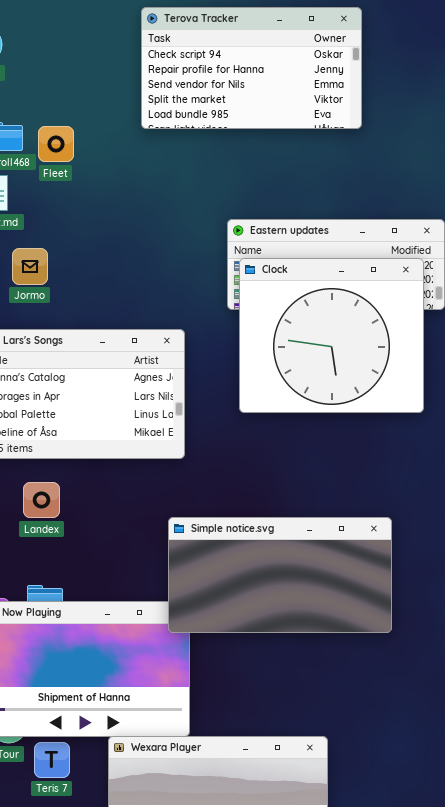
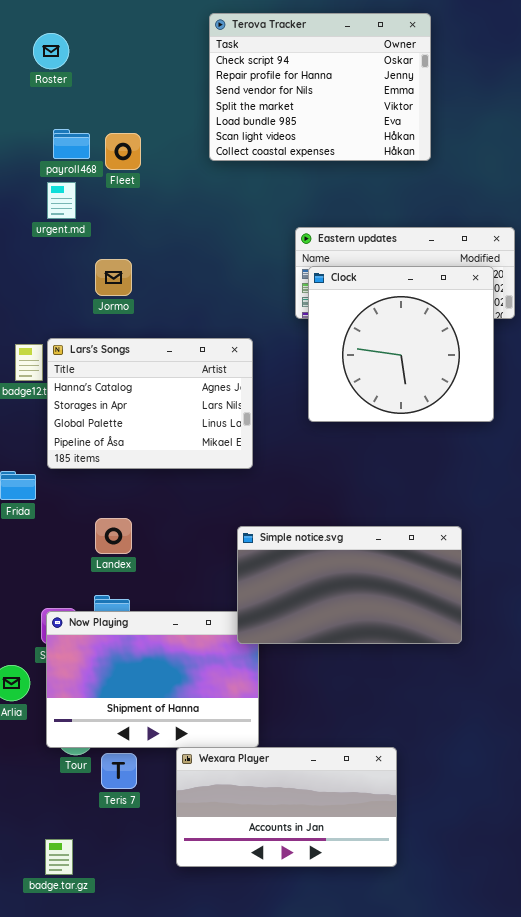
Terova Tracker: [141,7,362,129] -> [209,13,431,161], resized
Jormo: [12,248,48,285] -> [95,259,132,296], moved
Landex: [23,482,60,518] -> [95,518,132,554], moved

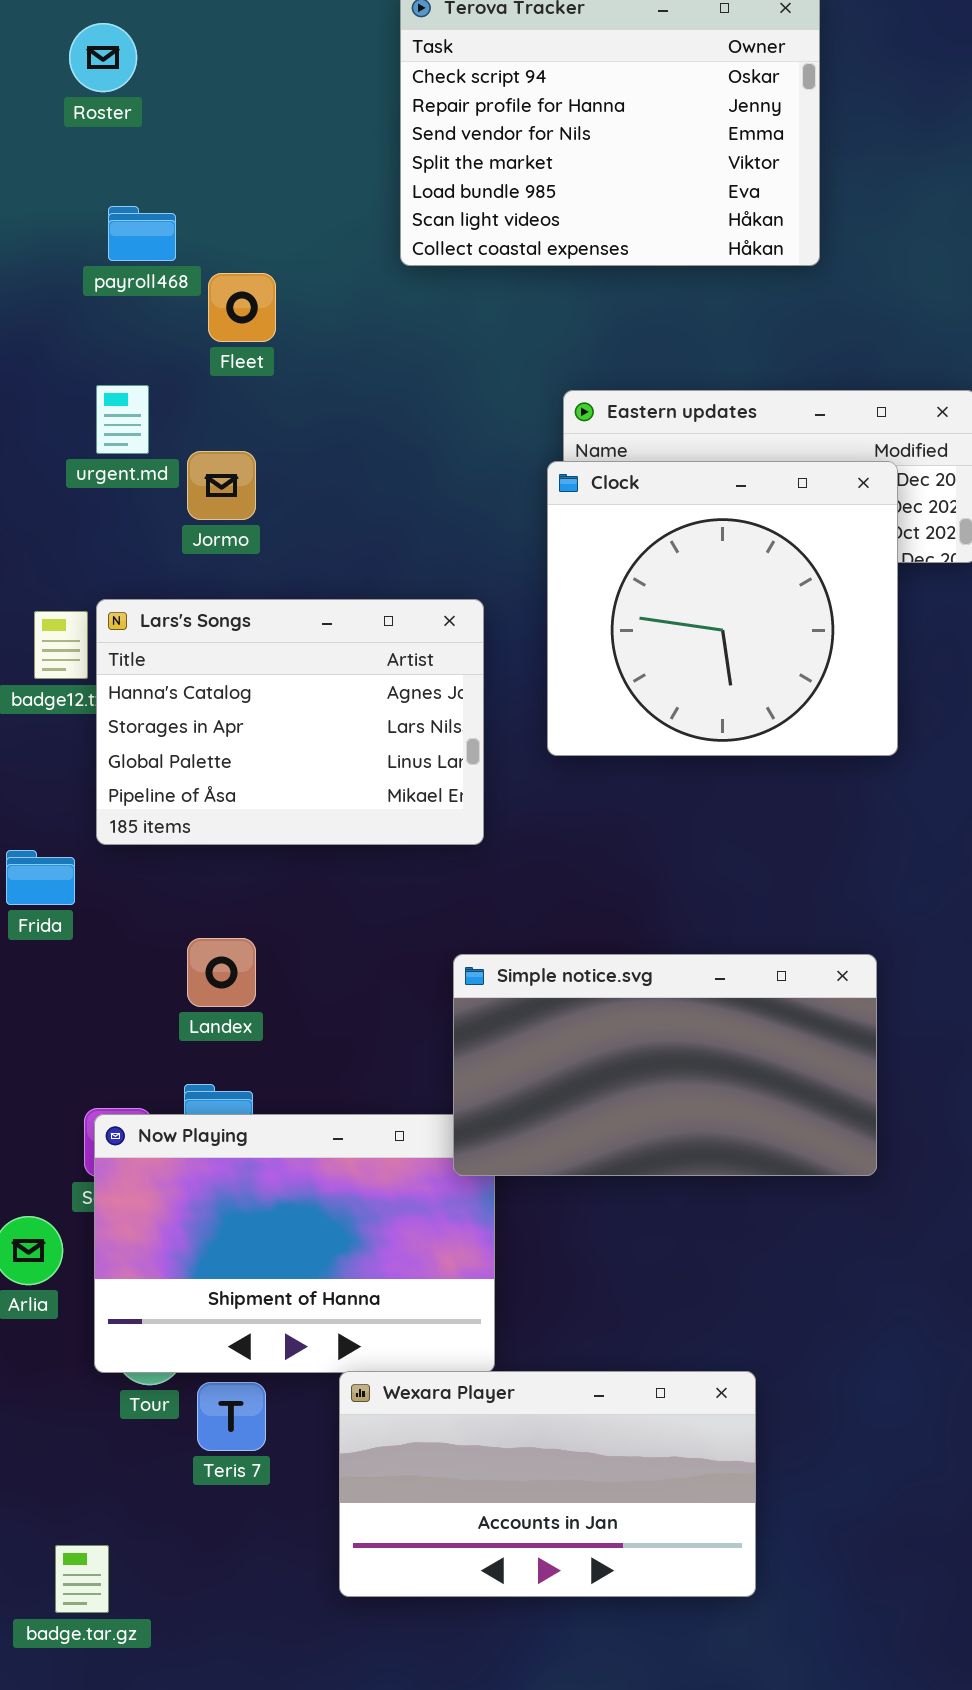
Fleet: [105,133,141,170] -> [208,273,276,342], moved
urgent.md: [47,182,76,219] -> [96,385,149,454], moved
Clock: [308,266,494,422] -> [547,461,898,756], moved
badge.tar.gz: [45,839,73,875] -> [55,1545,109,1613], moved

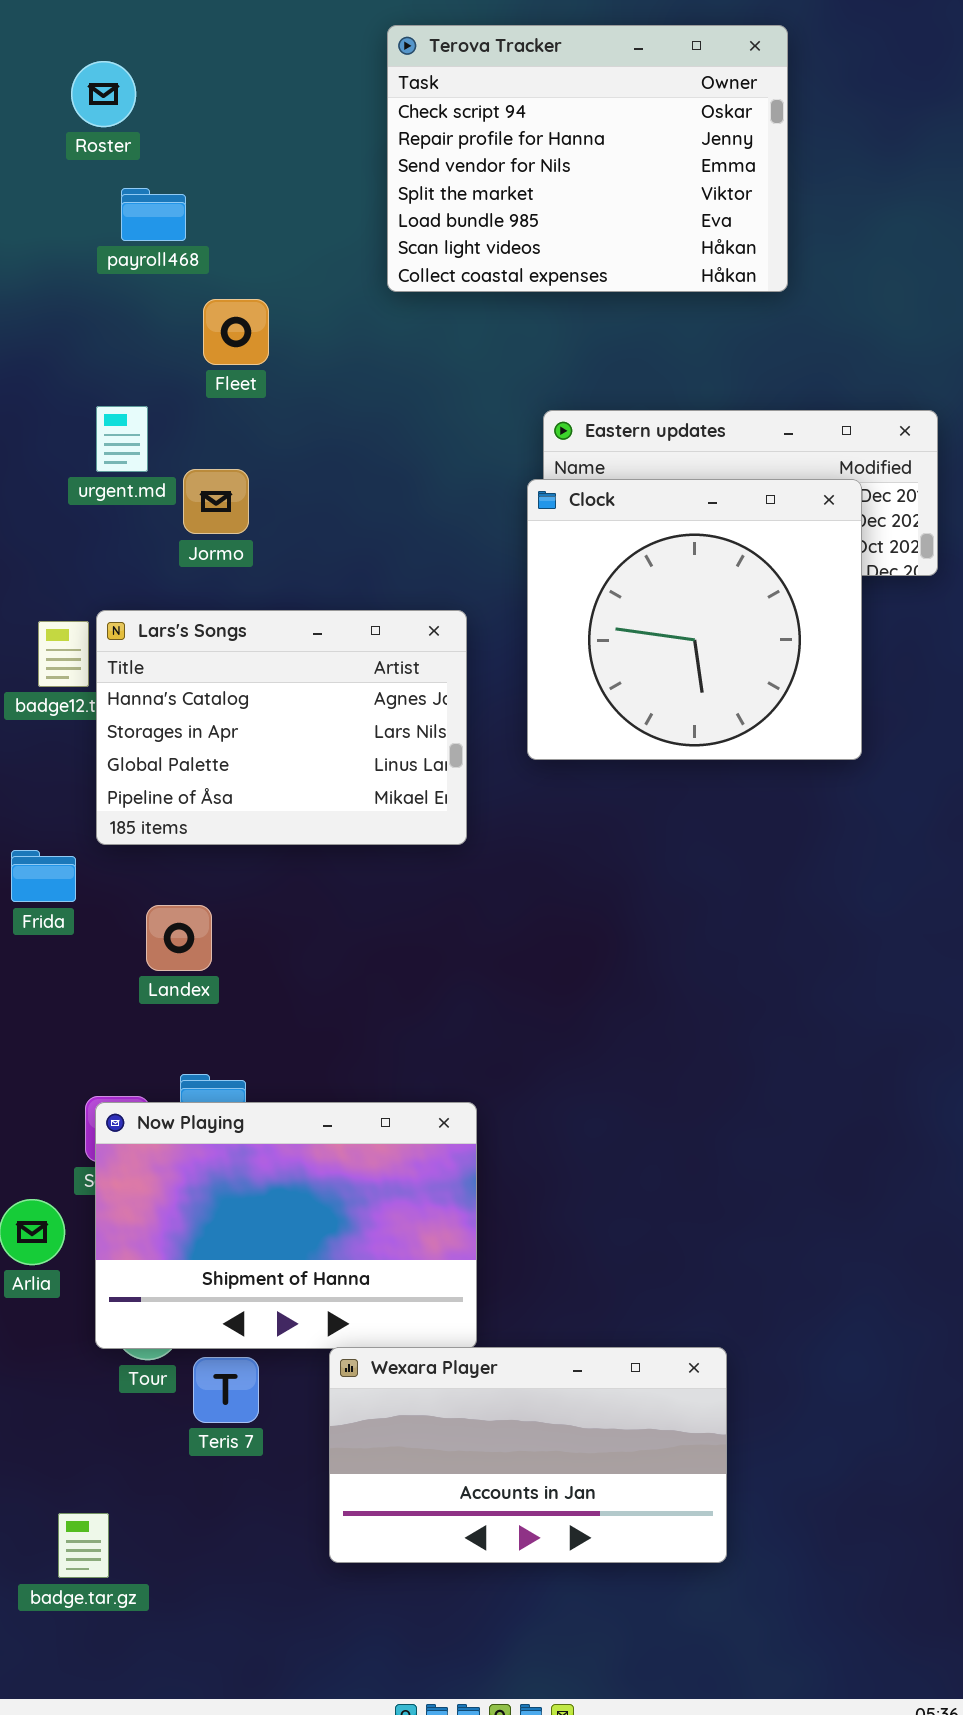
payroll468: [108,206,176,261] -> [121,188,186,241], moved
Landex: [187,938,256,1007] -> [146,905,212,971], moved
Simple notice.svg: [453,954,877,1176] -> none, closed

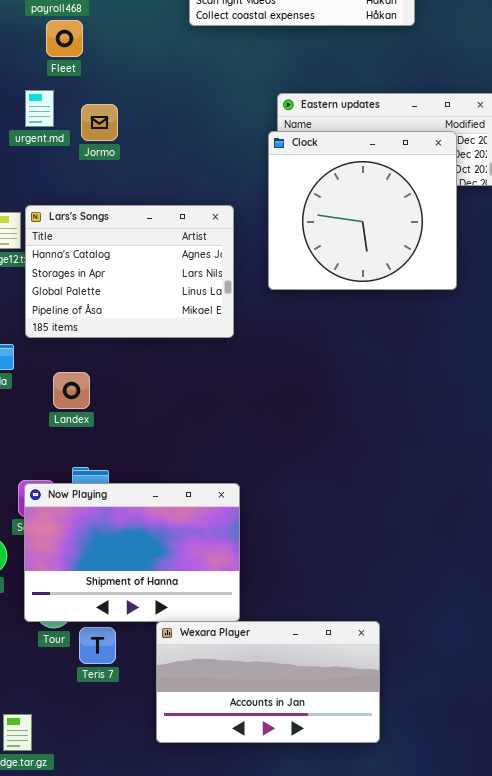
Fleet: [203,299,269,365] -> [46,20,83,57], moved
Jormo: [183,469,249,534] -> [81,104,118,141], moved

